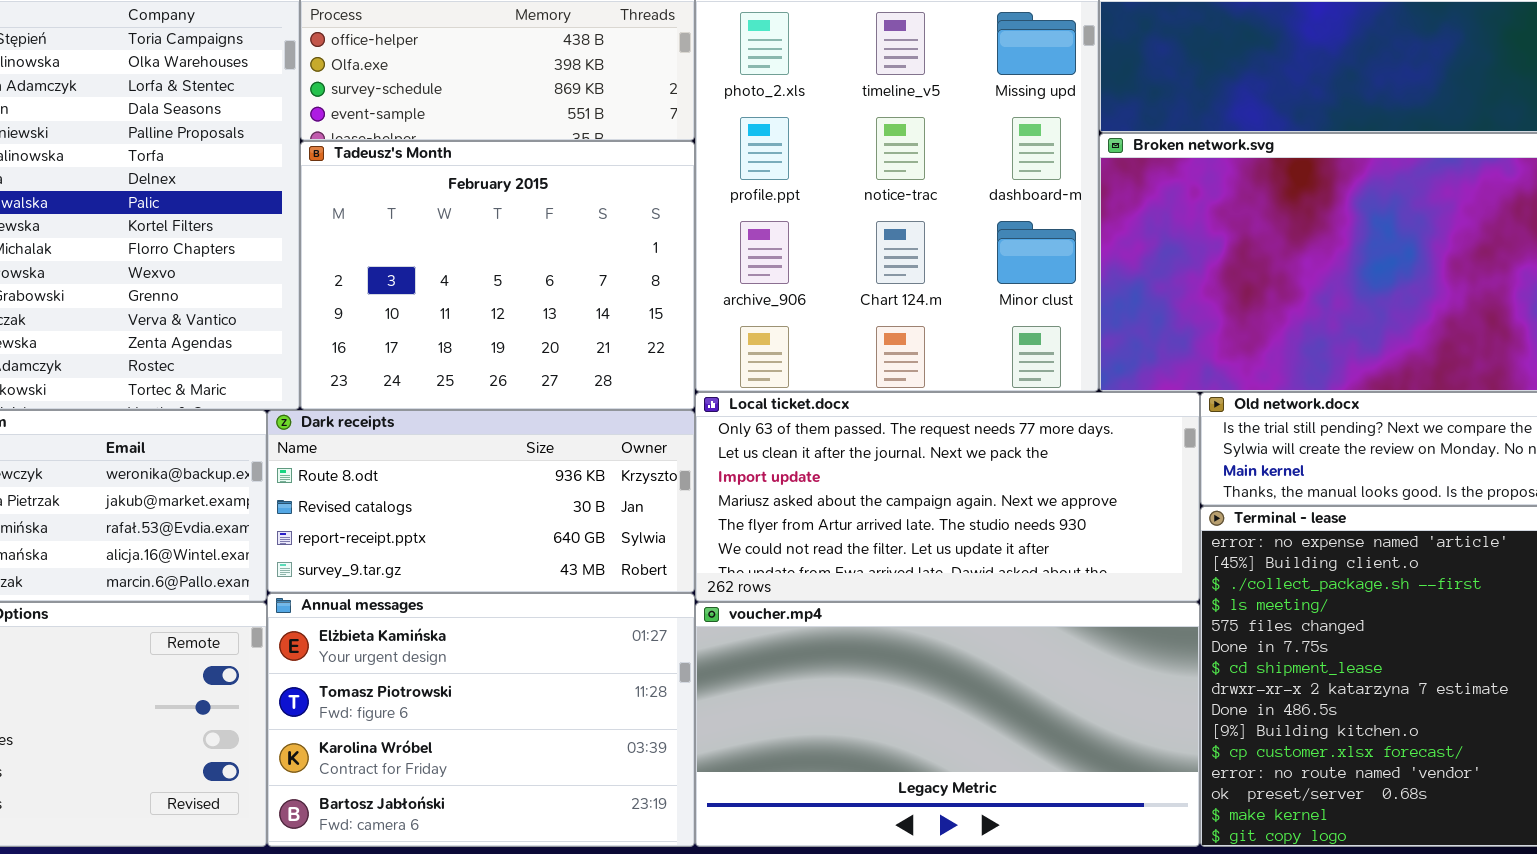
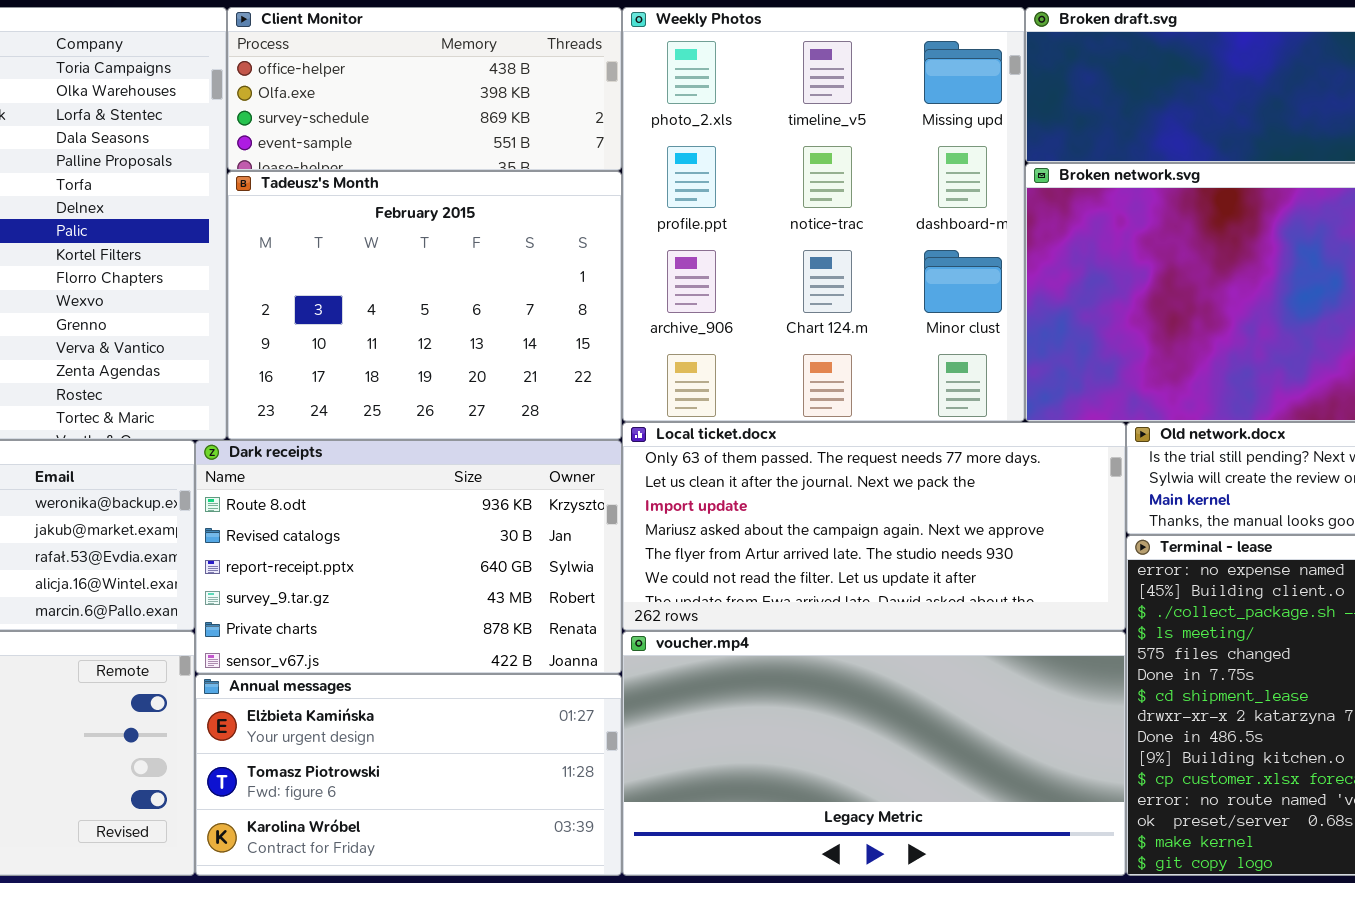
Dark receipts: [267,410,695,593] -> [195,440,622,674], resized
Annual messages: [267,593,695,847] -> [195,674,622,876], resized

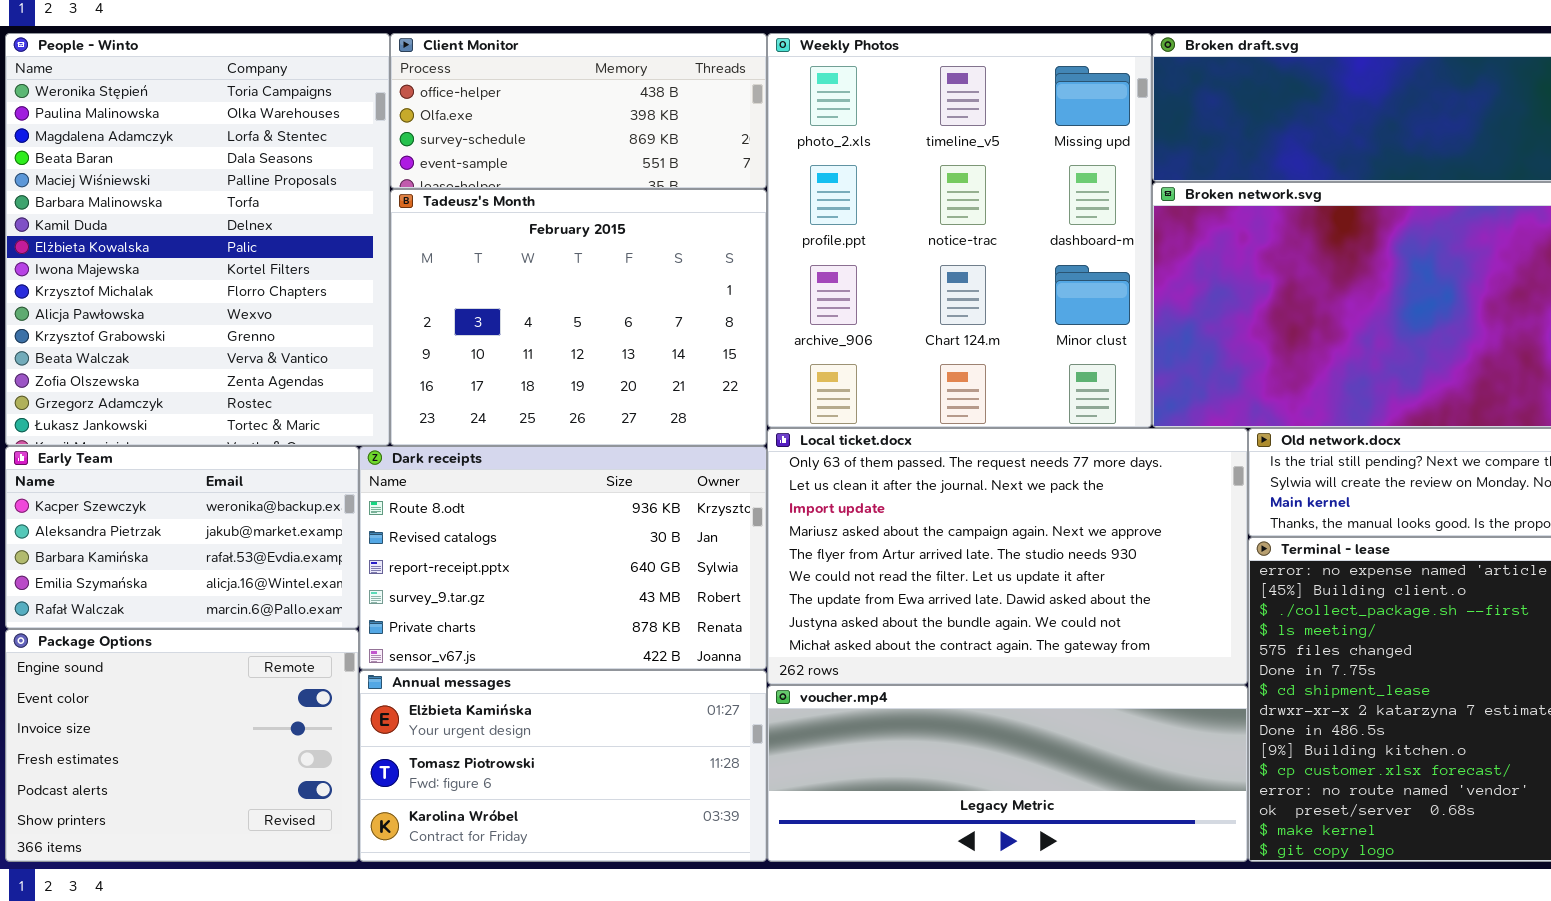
Local ticket.docx: [622,422,1126,631] -> [767,428,1248,685], resized
voucher.mp4: [622,631,1126,876] -> [767,685,1248,862], resized

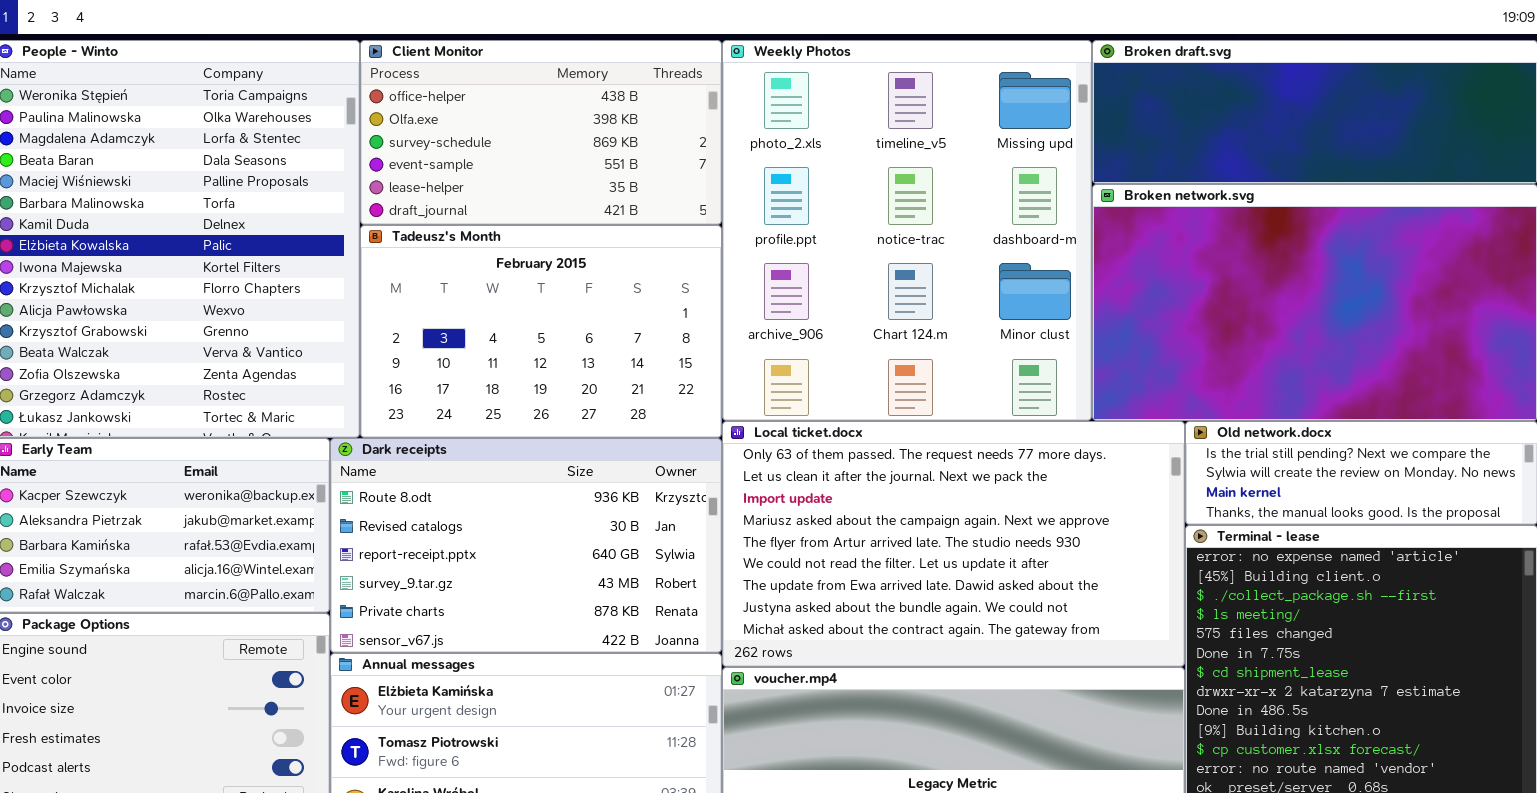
Client Monitor: [390,33,767,189] -> [360,40,722,225], resized
Tadeusz's Month: [390,189,767,446] -> [360,225,722,438], resized

